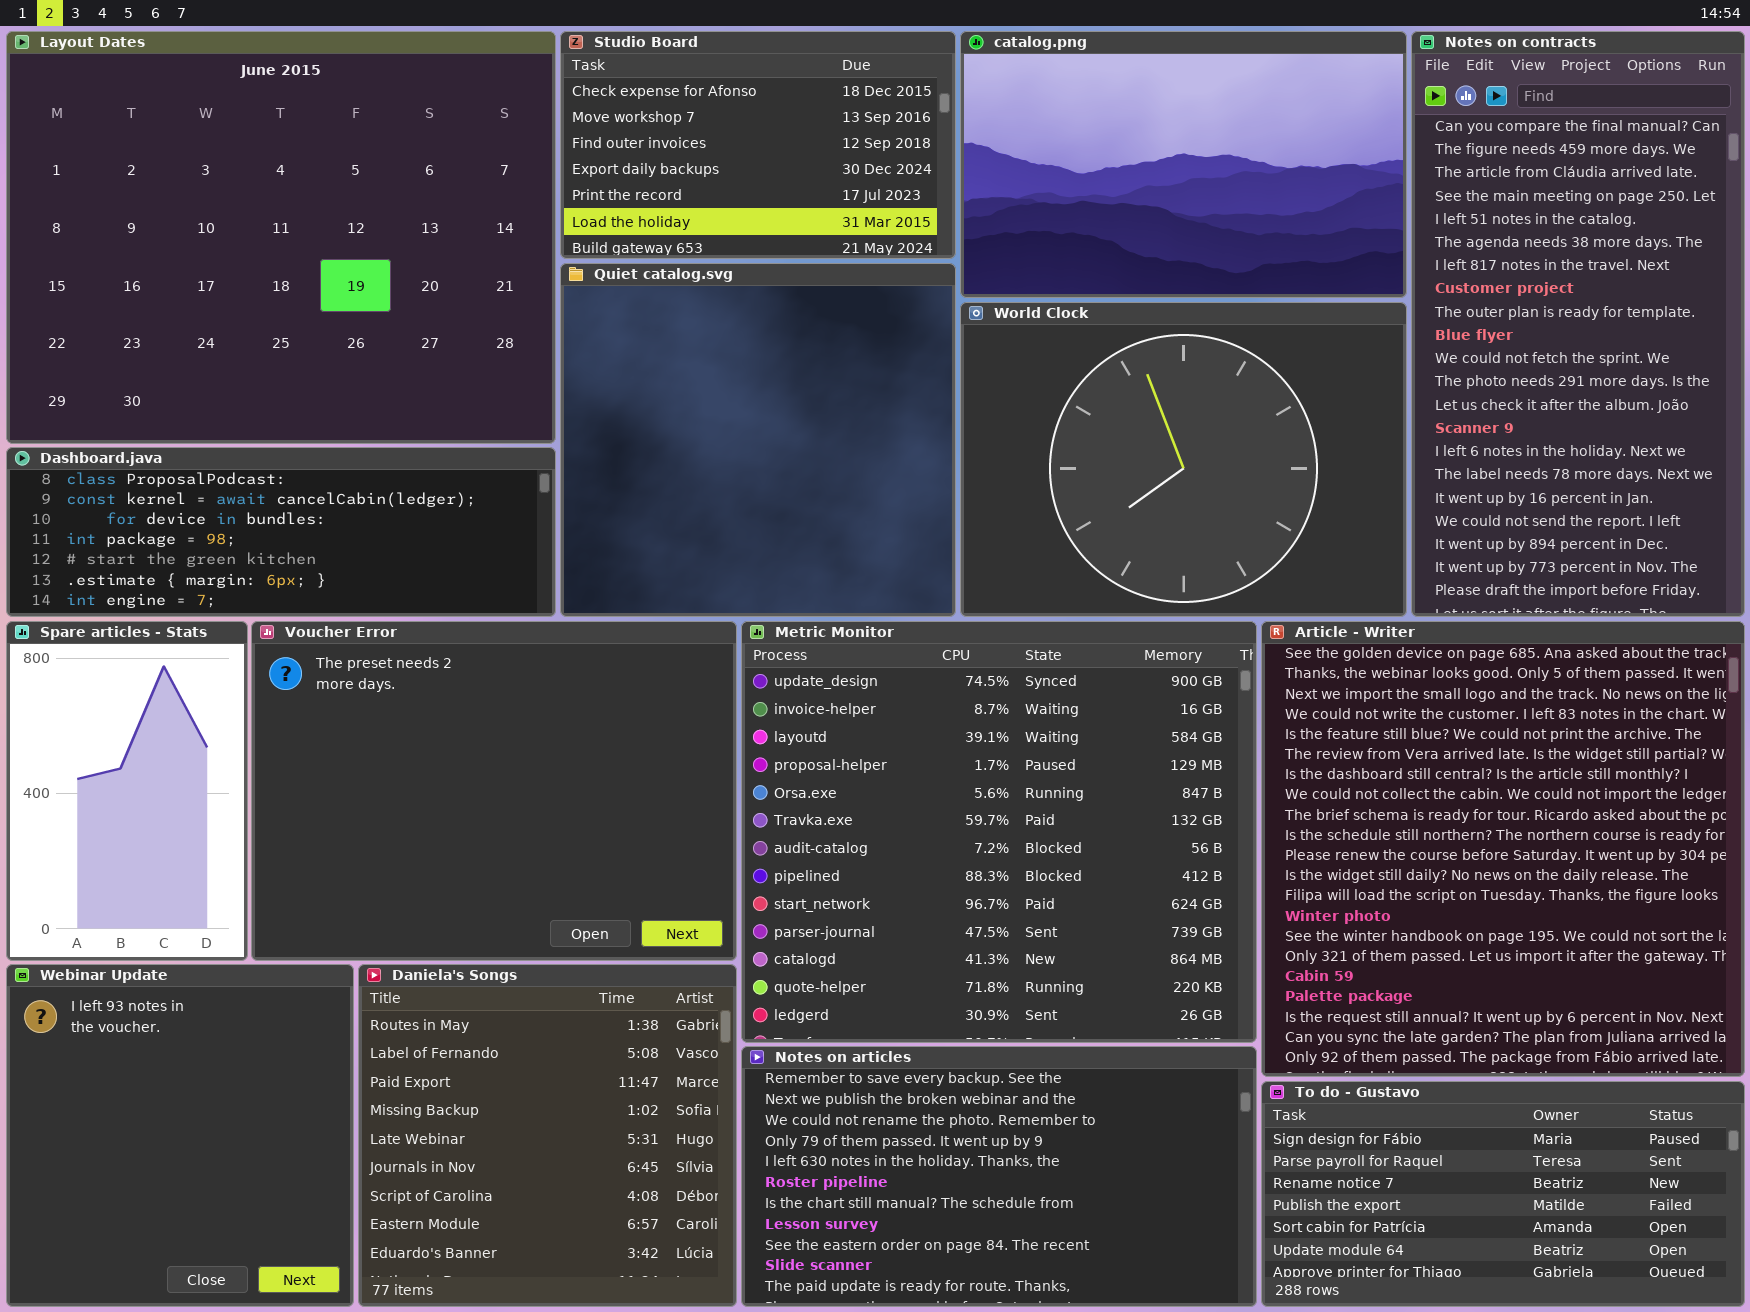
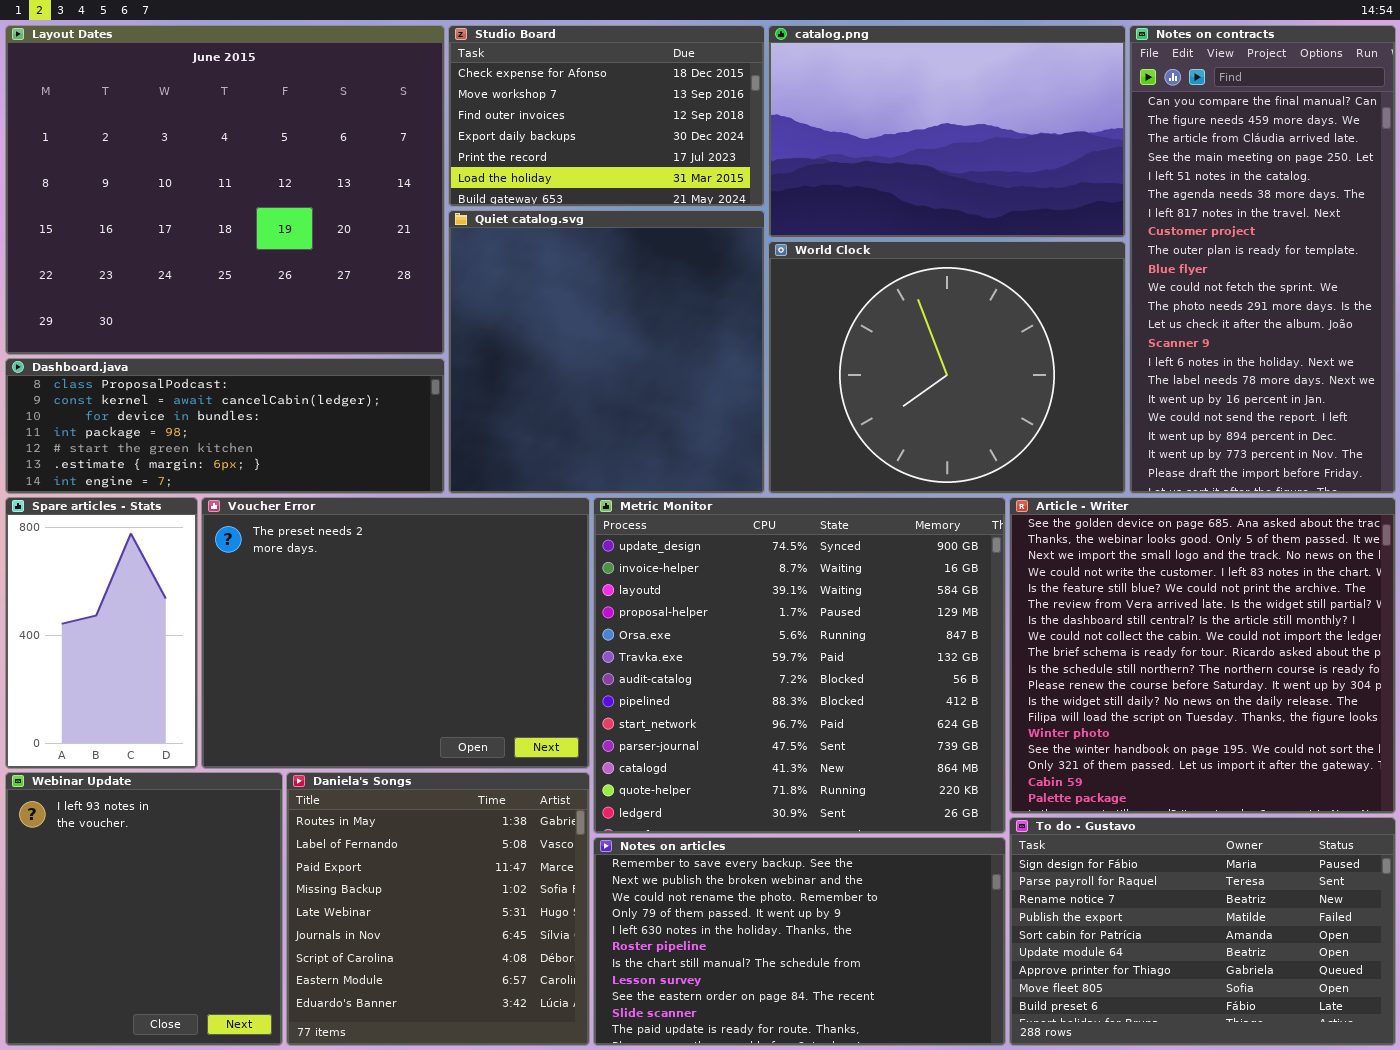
Article - Writer: [1261,621,1745,1077] -> [1009,497,1396,814], resized
To do - Gustavo: [1261,1081,1745,1307] -> [1009,817,1396,1046], resized

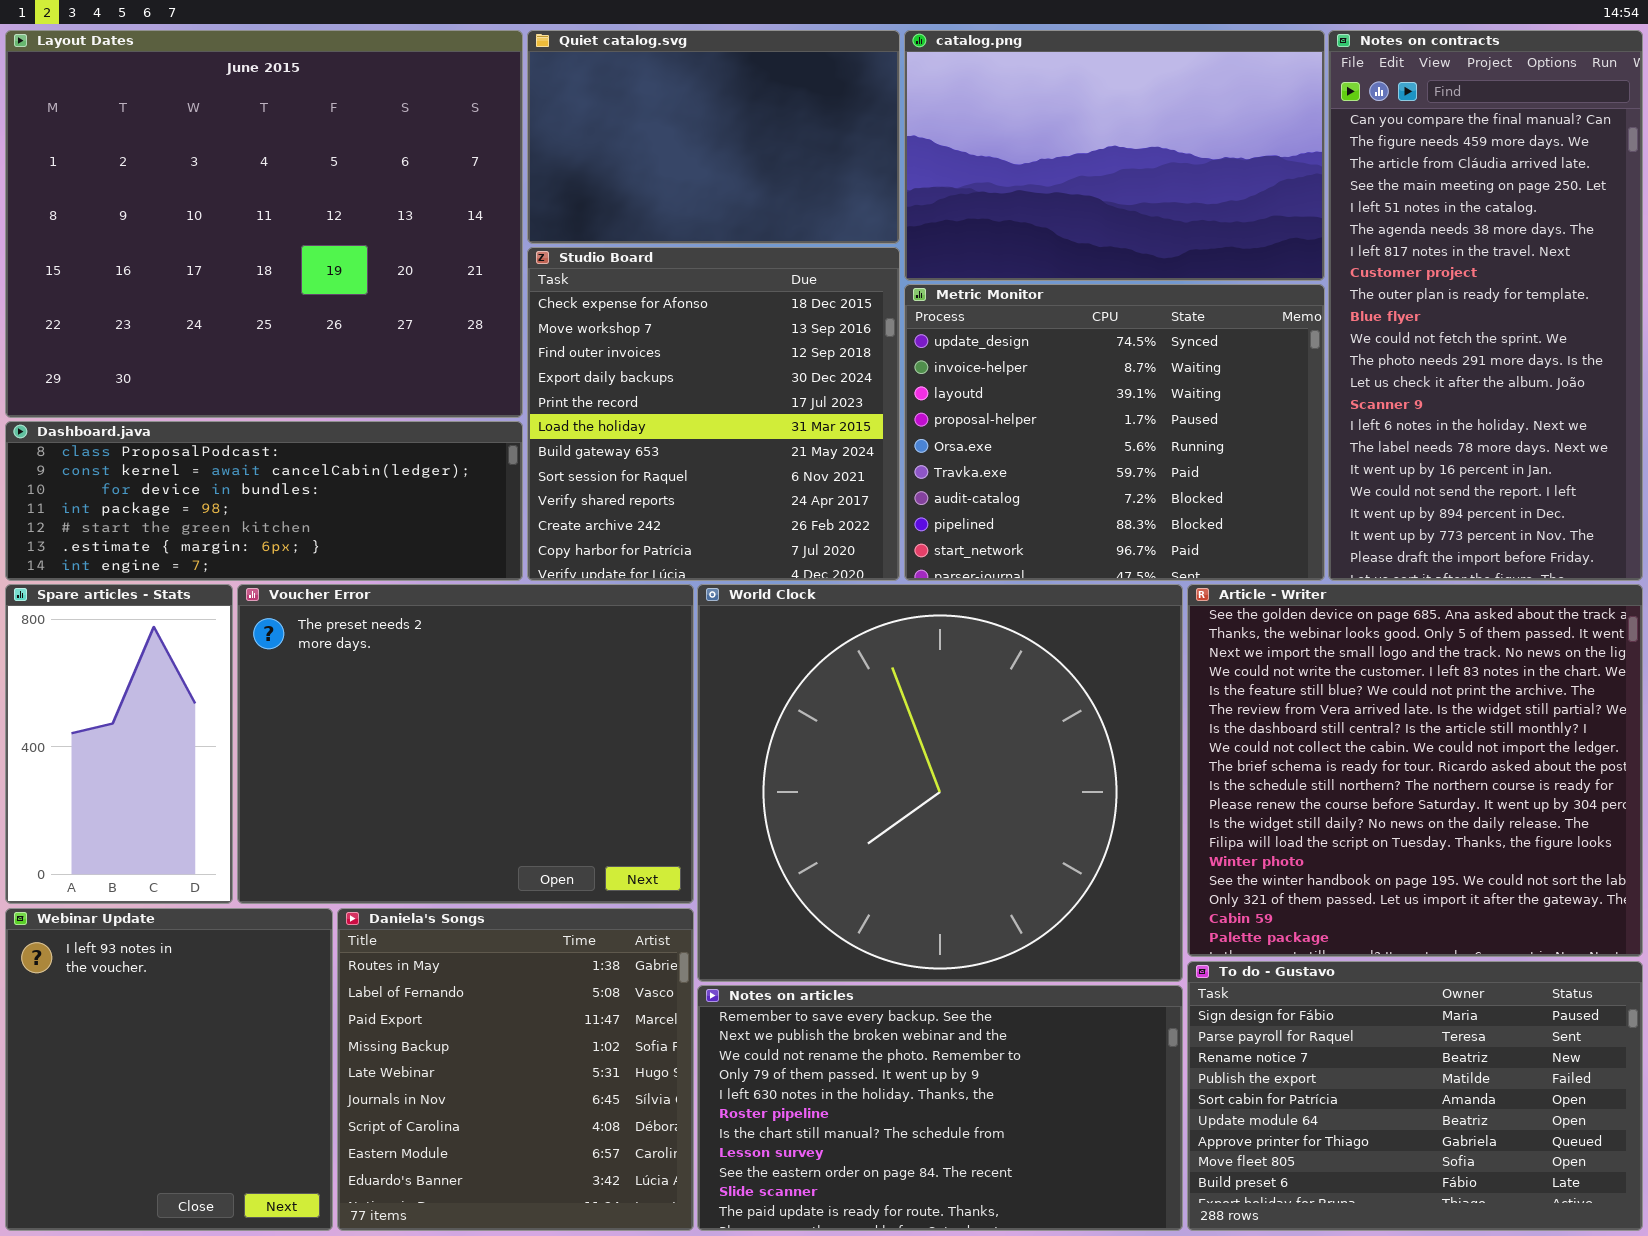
Studio Board: [448,25,765,207] -> [527,247,900,581], moved, resized
Quiet catalog.svg: [448,210,765,494] -> [527,30,900,244], moved, resized
World Clock: [768,241,1126,494] -> [697,584,1183,982], moved, resized
Metric Monitor: [593,497,1006,834] -> [904,284,1325,581], moved, resized

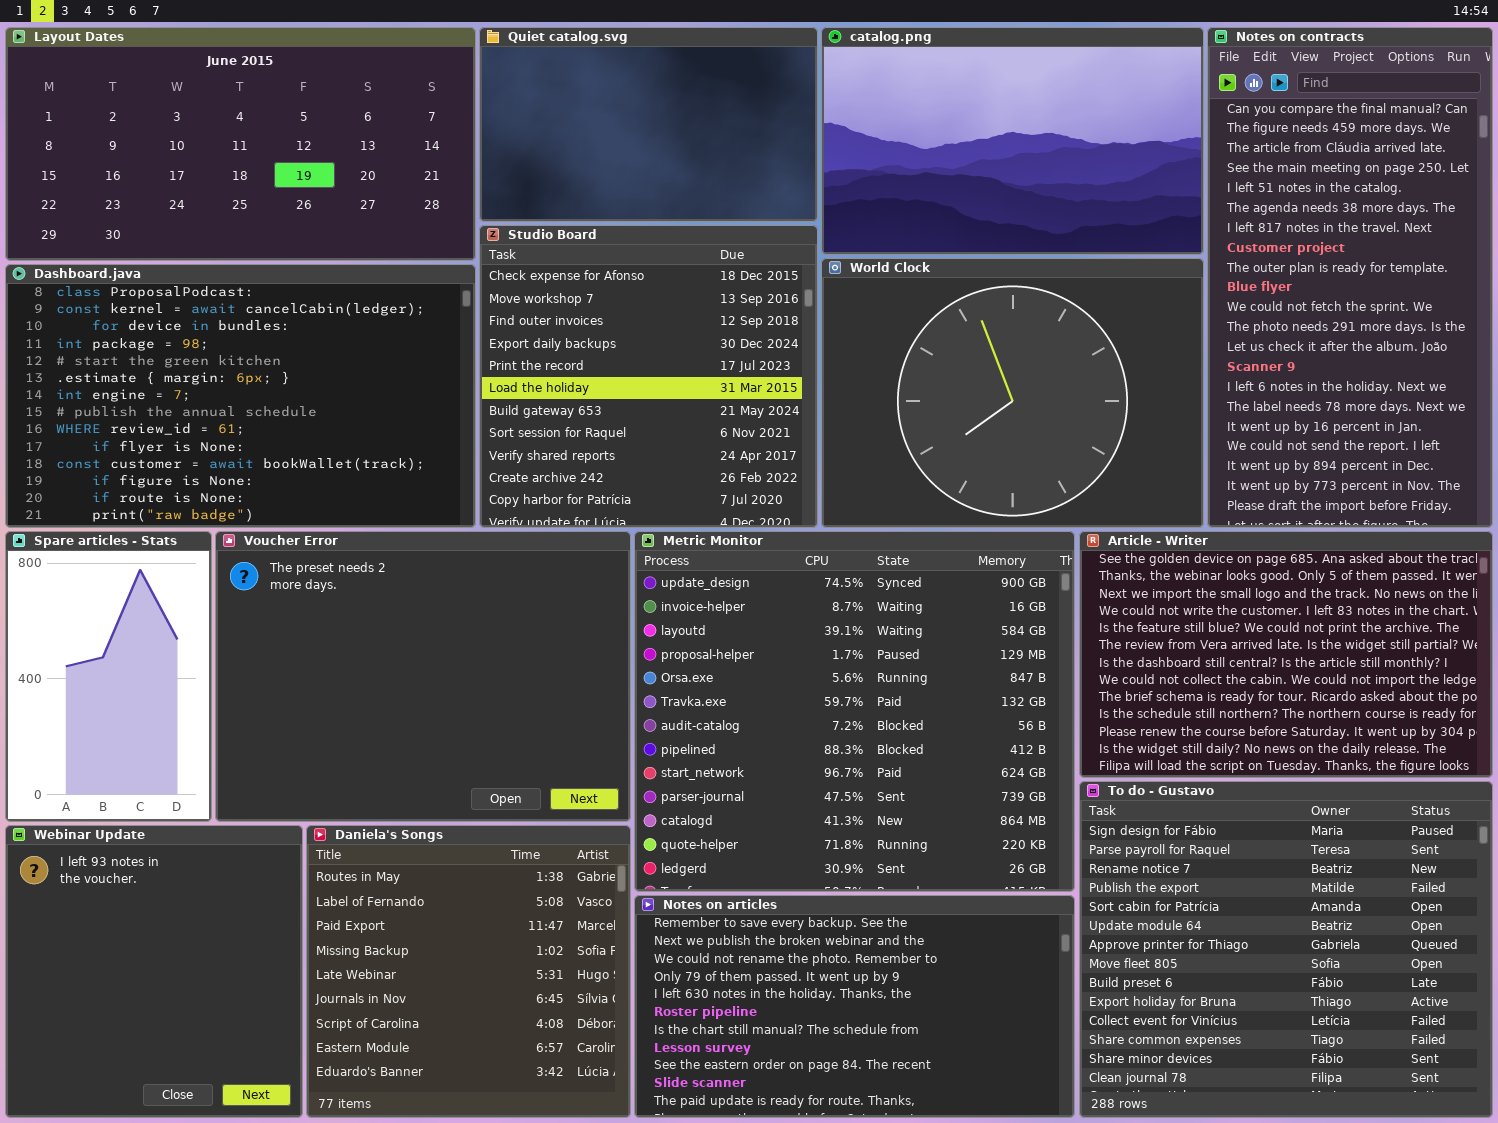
Layout Dates: [5,30,523,418] -> [5,27,476,261], resized
Metric Monitor: [904,284,1325,581] -> [634,531,1075,892], moved, resized
Dashboard.java: [5,421,523,581] -> [5,264,476,528], resized
World Clock: [697,584,1183,982] -> [821,258,1204,528], moved, resized
Article - Writer: [1187,584,1643,957] -> [1079,531,1493,778], resized
To do - Gustavo: [1187,961,1643,1231] -> [1079,781,1493,1118], resized

